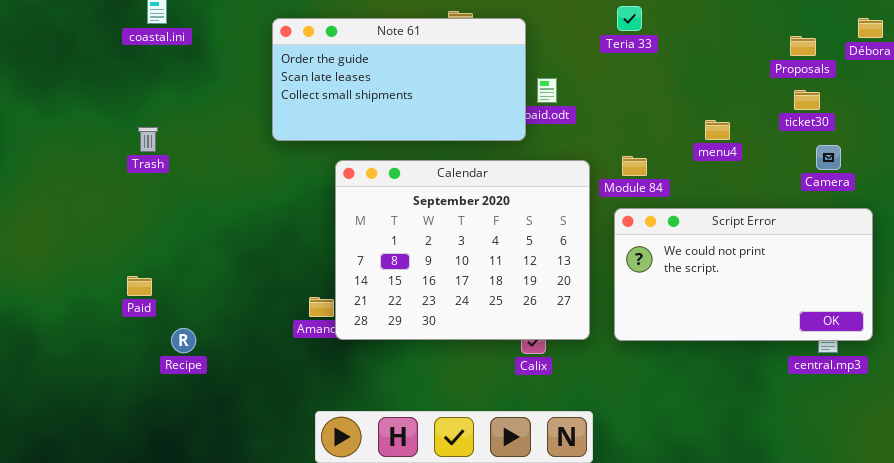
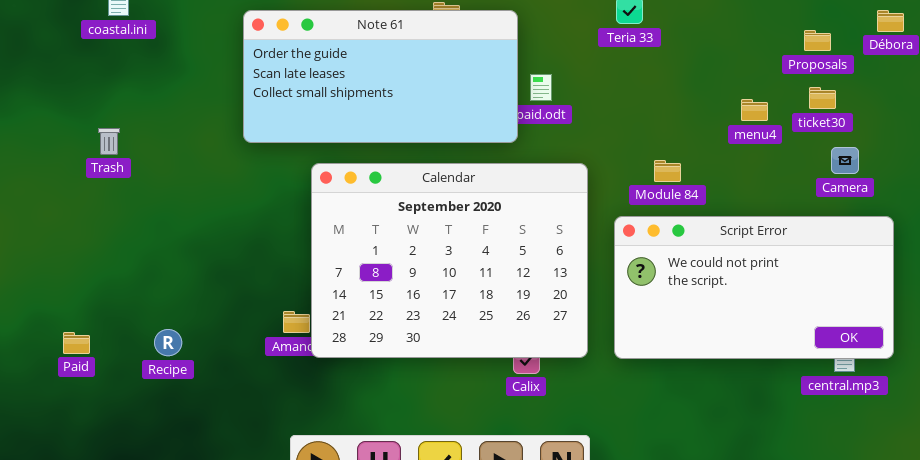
menu4: [705,120,730,140] -> [741,99,768,121], moved
Module 84: [622,156,647,176] -> [654,160,681,182], moved
Paid: [127,276,152,296] -> [63,332,90,354], moved
Recipe: [171,328,196,353] -> [154,329,182,356], moved

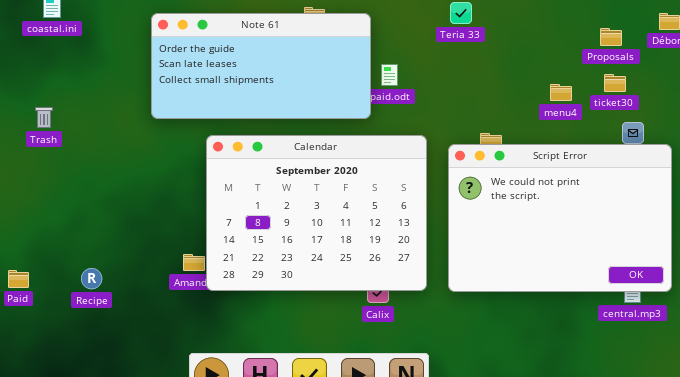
Script Error: [614,216,894,359] -> [448,144,672,292], resized

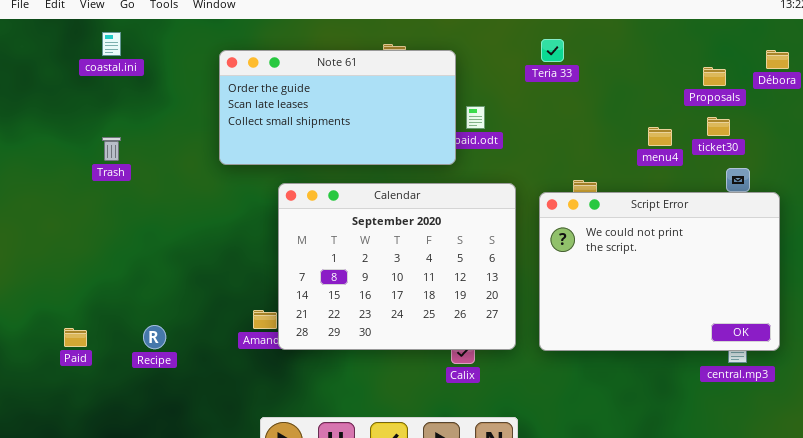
Trash: [35,107,53,128] -> [102,137,121,161], moved

